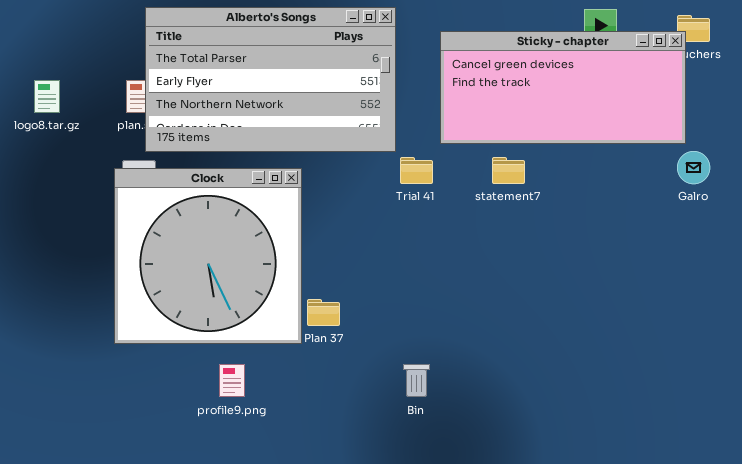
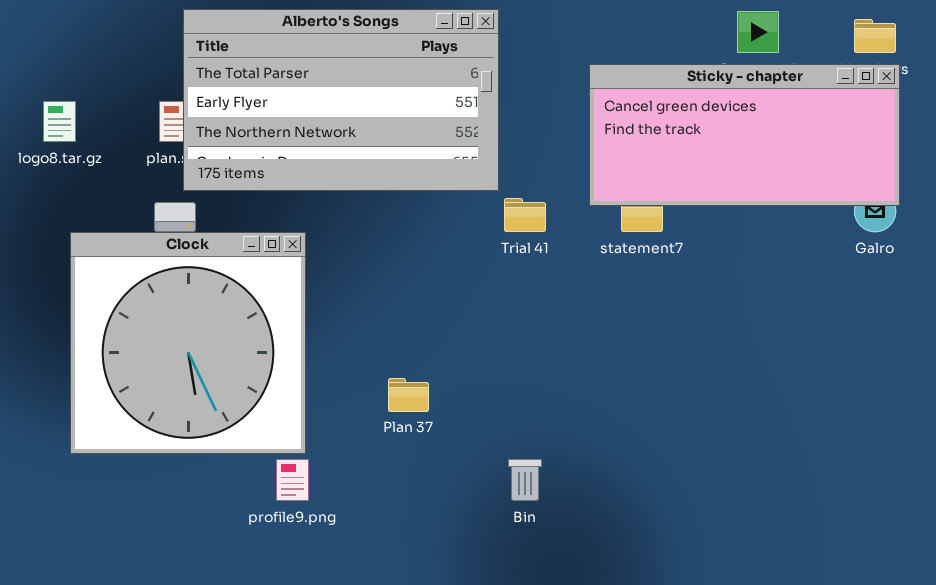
Sticky - chapter: [440,31,686,144] -> [589,64,900,206], moved
Clock: [114,168,302,344] -> [70,232,306,454], moved

